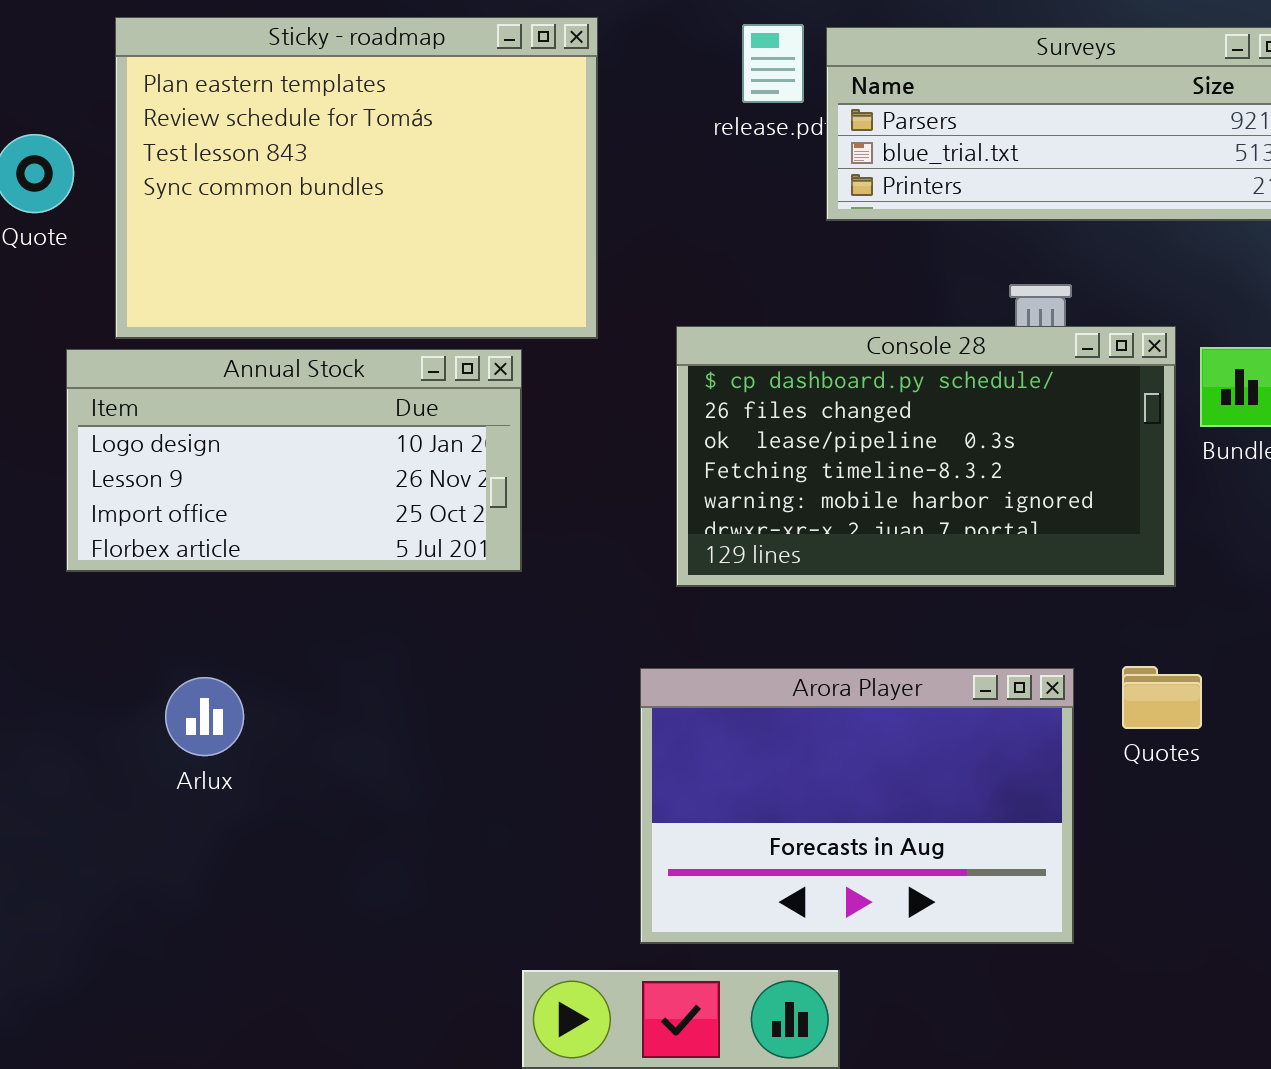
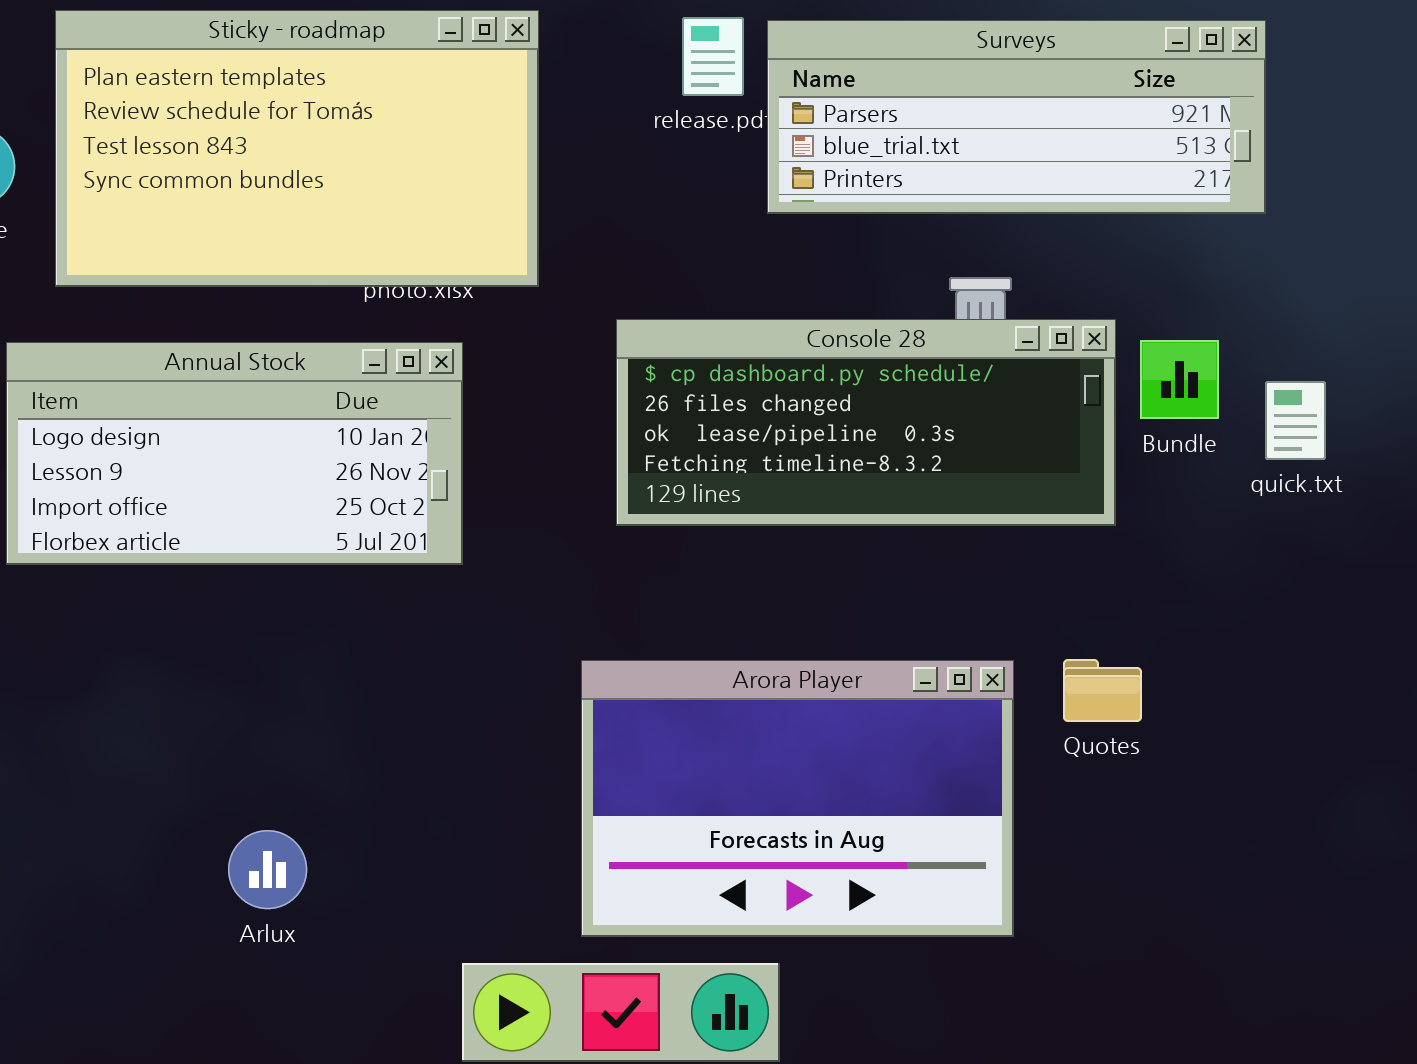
Sticky - roadmap: [115,17,598,339] -> [55,10,539,287], resized
Console 28: [676,326,1176,587] -> [616,319,1116,526], resized
Arlux: [165,677,244,756] -> [228,830,307,909], moved

